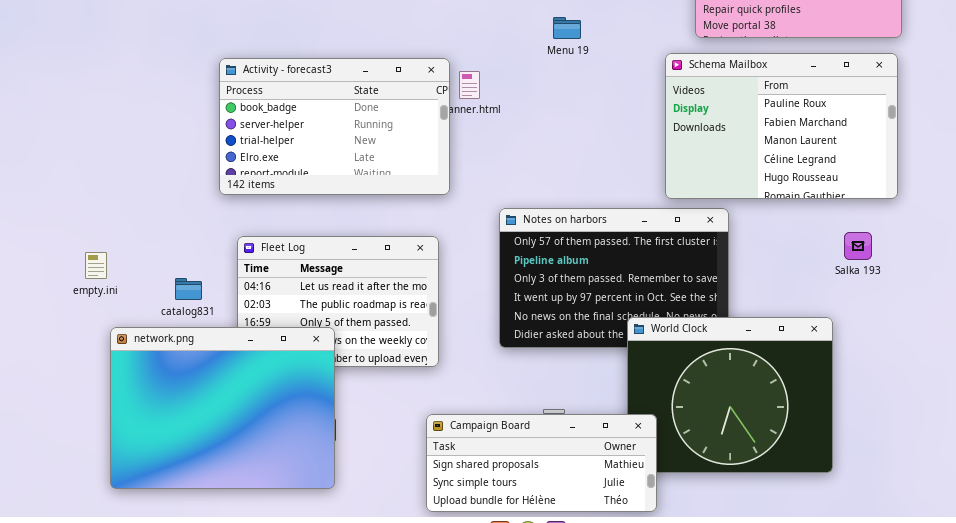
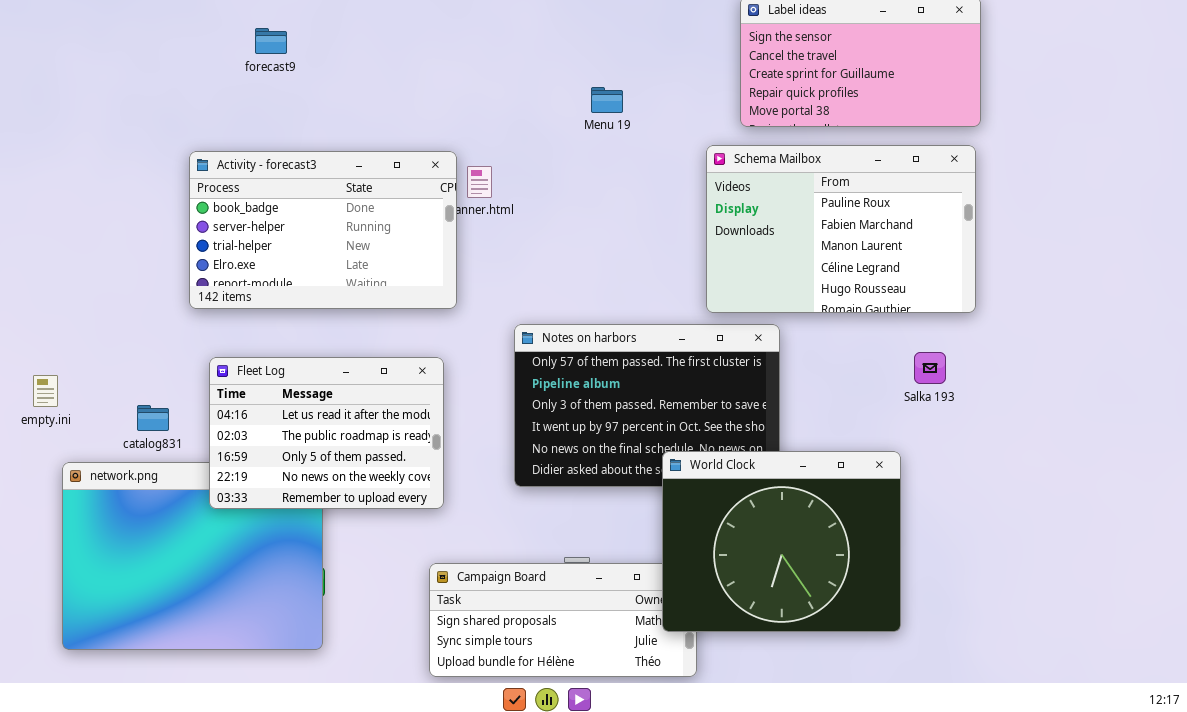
Menu 19: [553,17,581,39] -> [591,87,623,113], moved
Fleet Log: [237,236,439,367] -> [209,357,444,509], raised
World Clock: [627,317,833,473] -> [662,451,901,632], raised

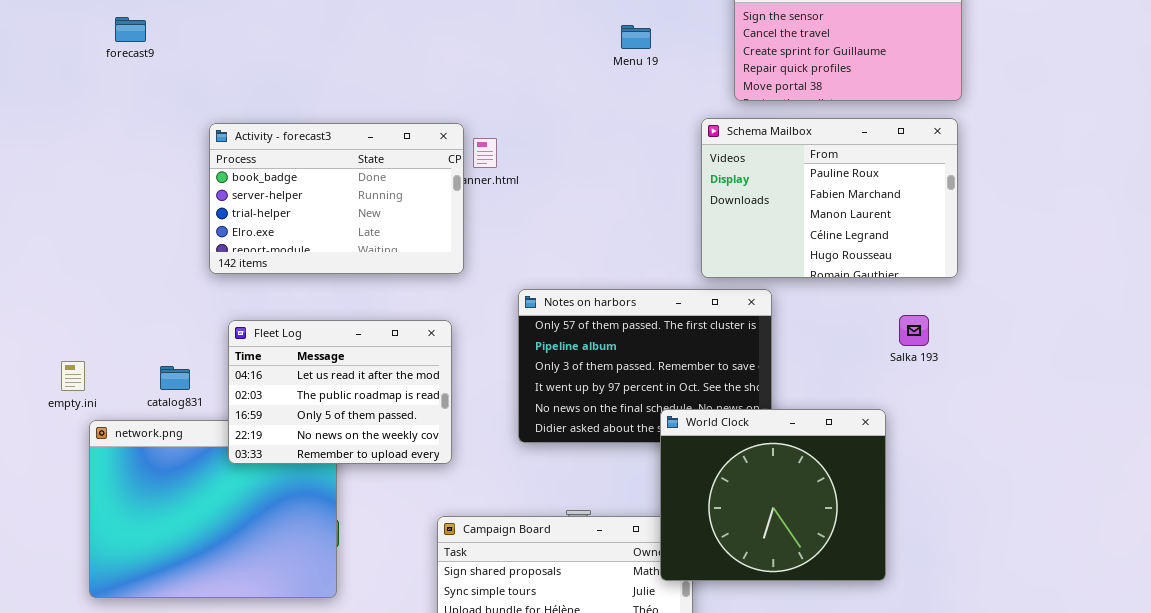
forecast9: [255,28,287,54] -> [115,17,146,42], moved
Menu 19: [591,87,623,113] -> [621,25,651,49], moved
empty.ini: [33,375,58,407] -> [61,361,85,391], moved

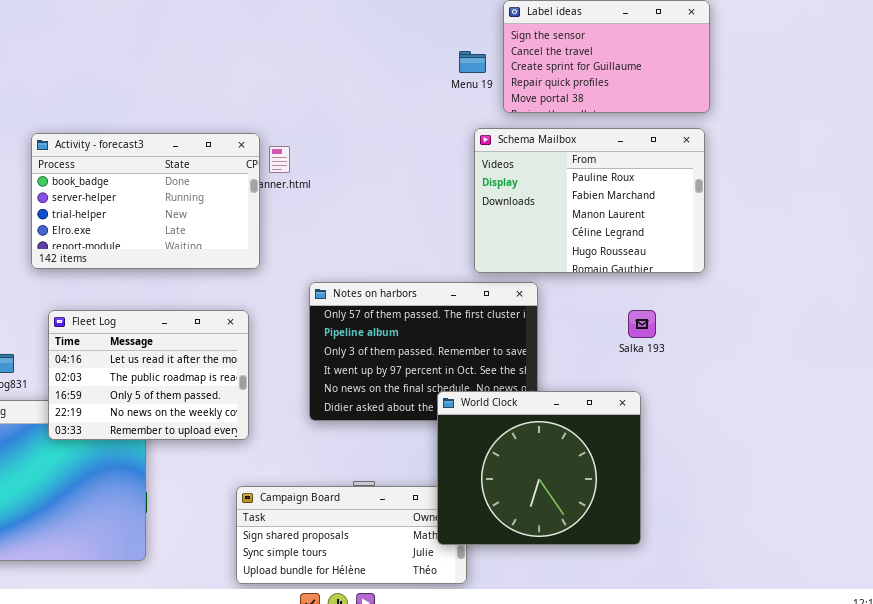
Menu 19: [621,25,651,49] -> [459,51,486,73], moved
Salka 193: [899,315,929,346] -> [628,310,656,338], moved

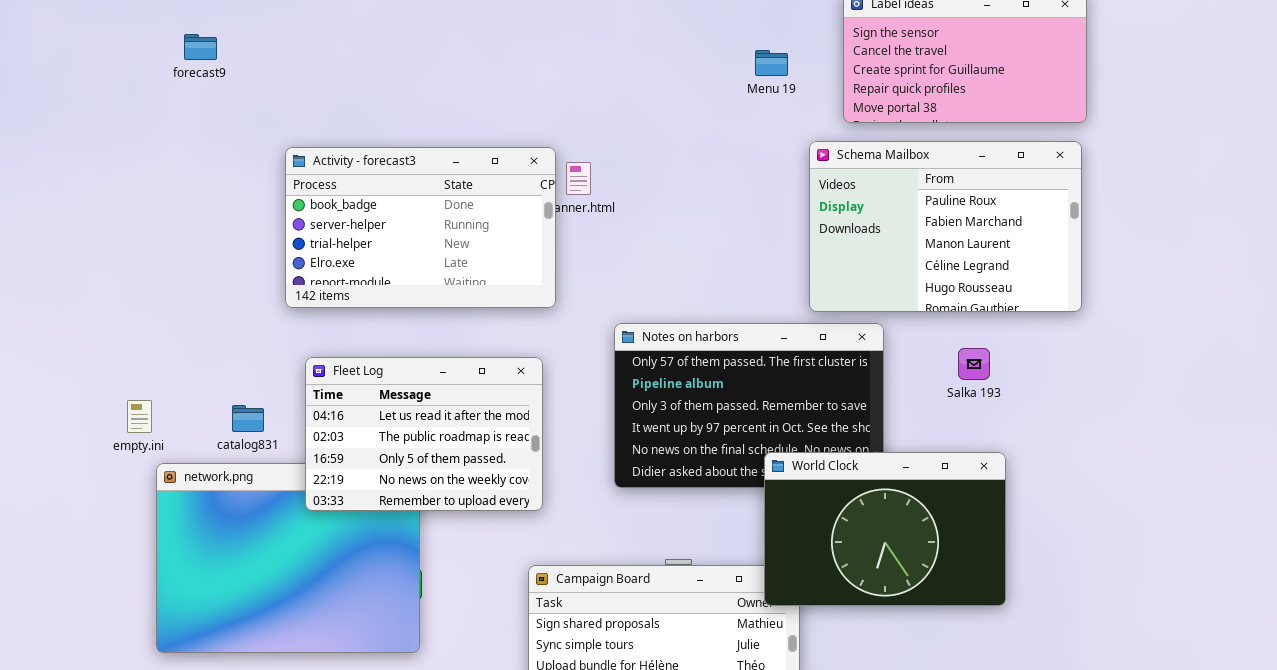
Menu 19: [459,51,486,73] -> [755,50,788,76], moved
Salka 193: [628,310,656,338] -> [958,348,990,380], moved
World Clock: [437,391,641,545] -> [764,452,1006,606], resized

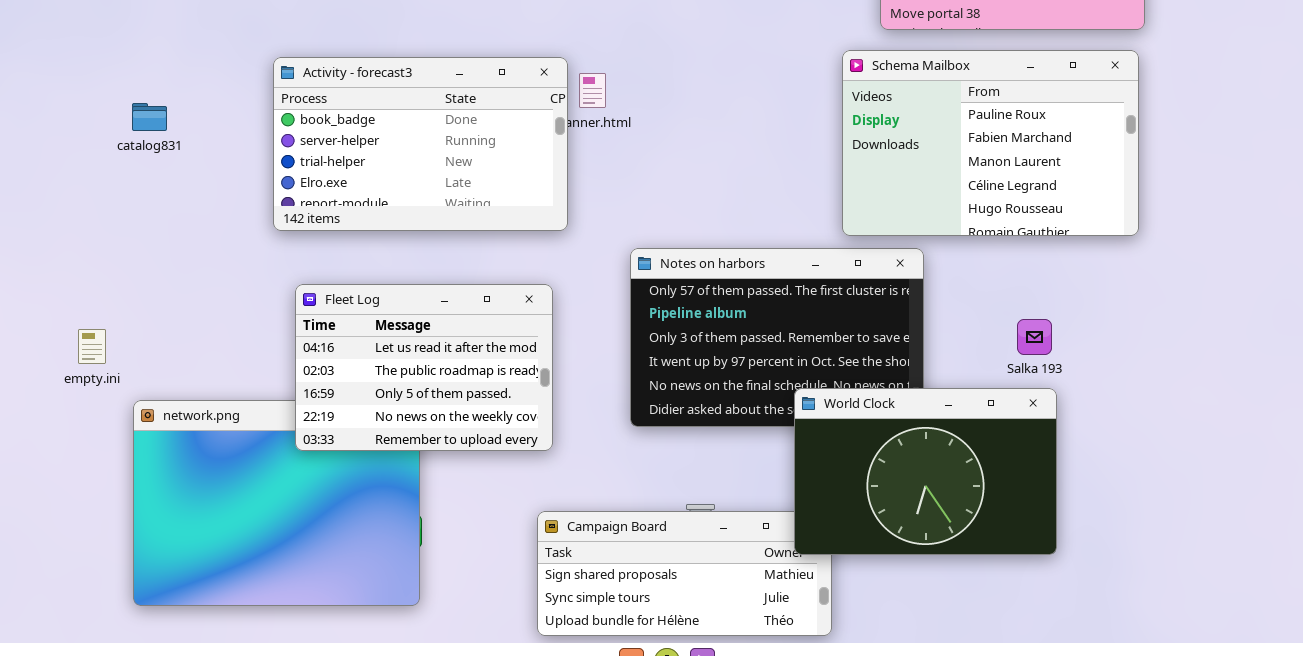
Salka 193: [958,348,990,380] -> [1017,319,1052,355], moved
empty.ini: [127,400,152,433] -> [78,329,106,364], moved
catalog831: [232,405,264,432] -> [132,103,167,131], moved

